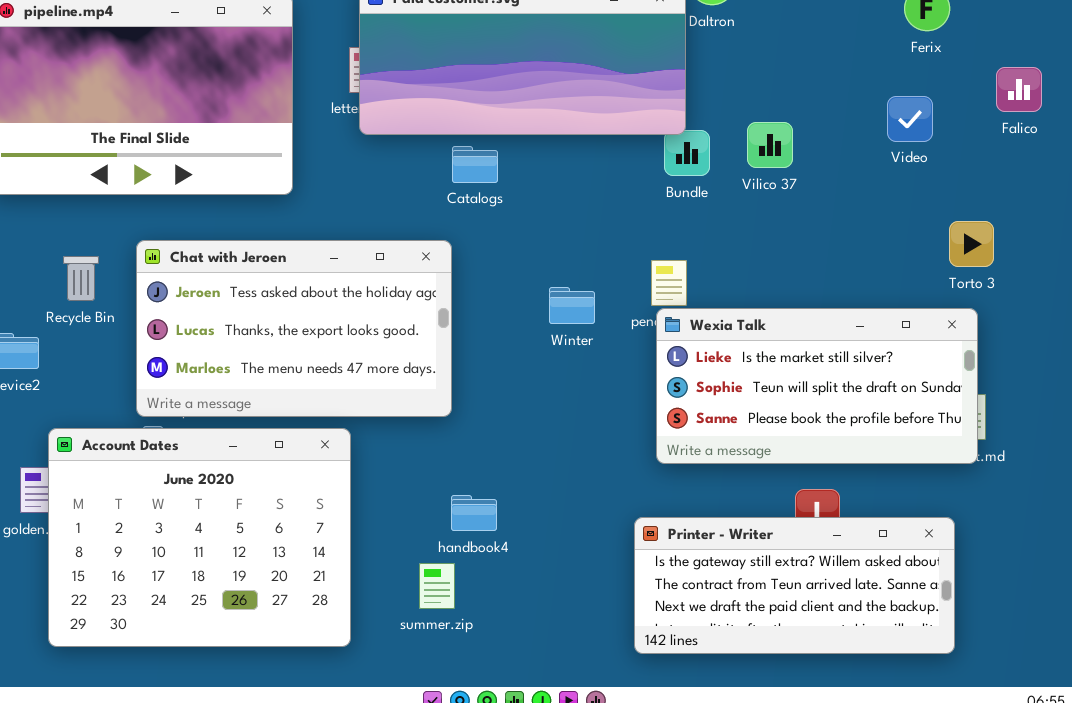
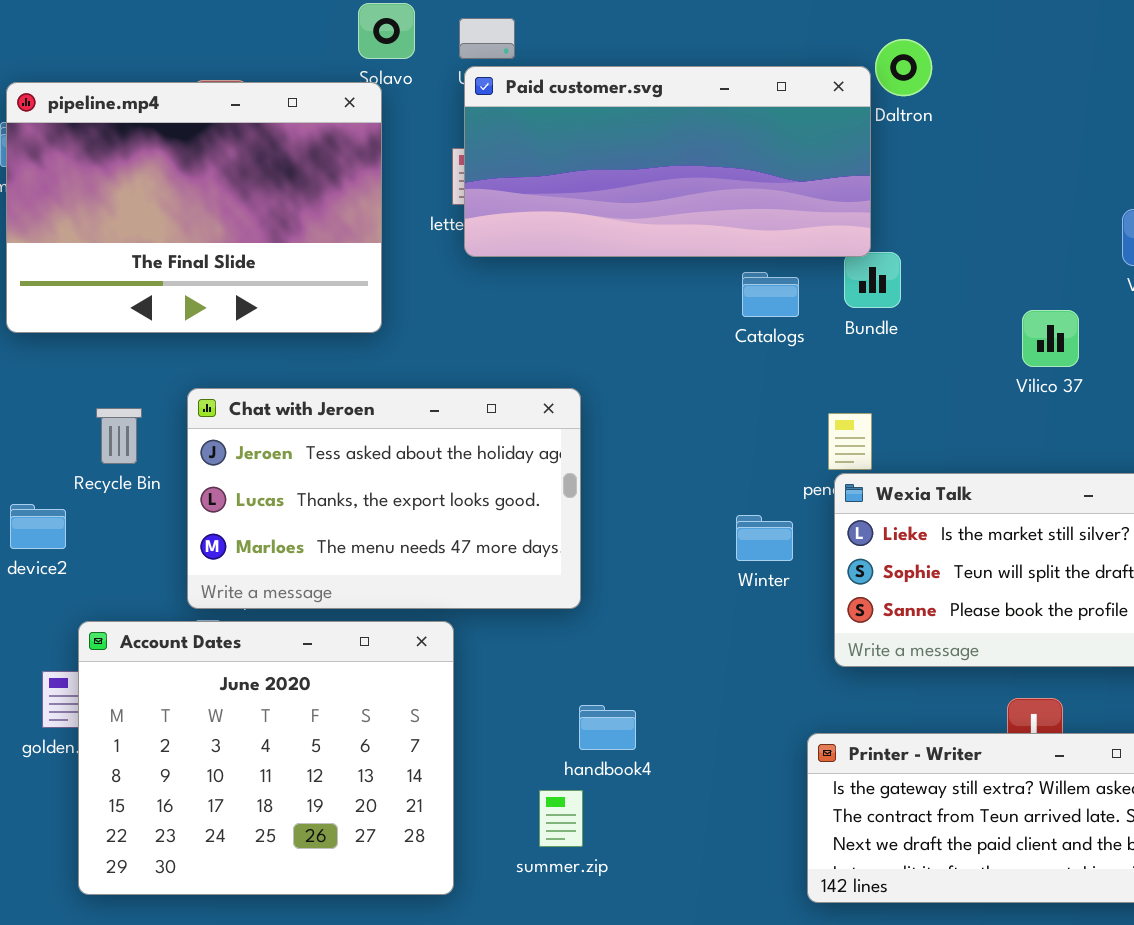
Vilico 37: [747,122,793,168] -> [1022,310,1079,367], moved
Catalogs: [452,146,498,183] -> [742,272,799,317], moved
Winter: [549,287,595,324] -> [736,515,793,561], moved

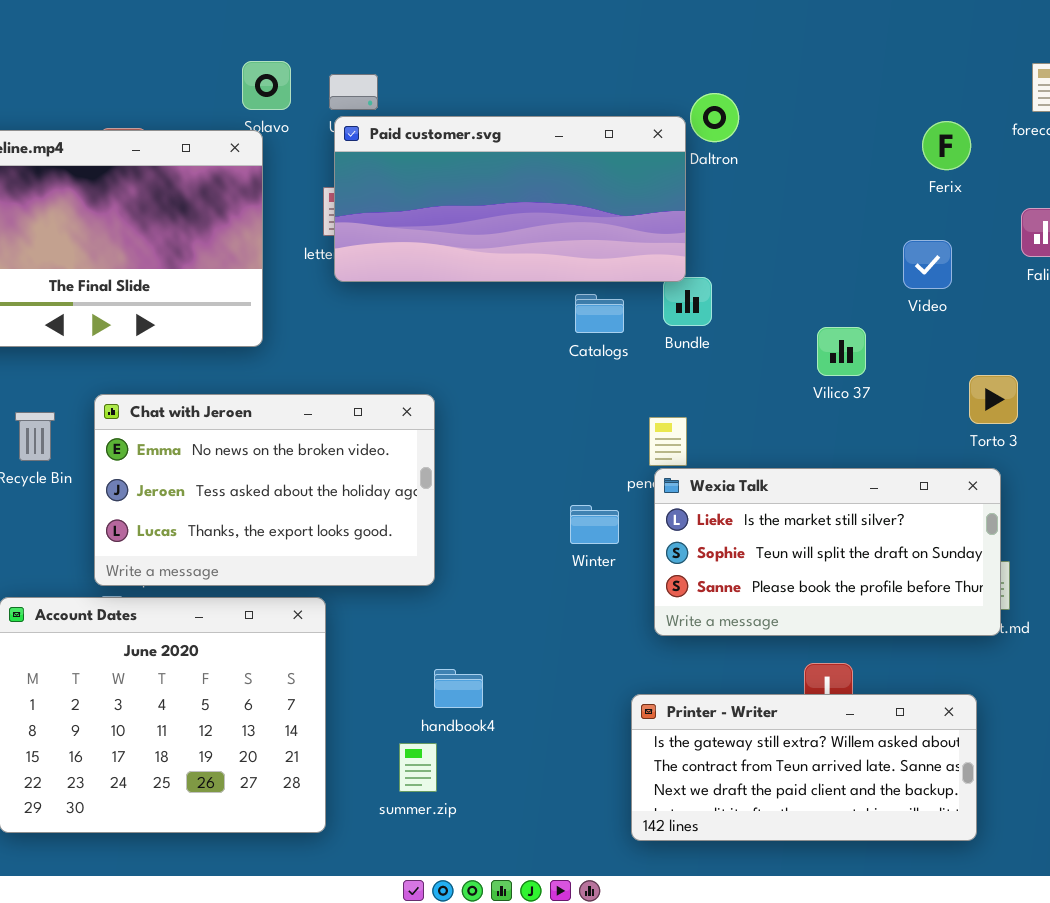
Chat with Jeroen: [187,388,581,609] -> [94,394,435,586], scrolled up 1 row

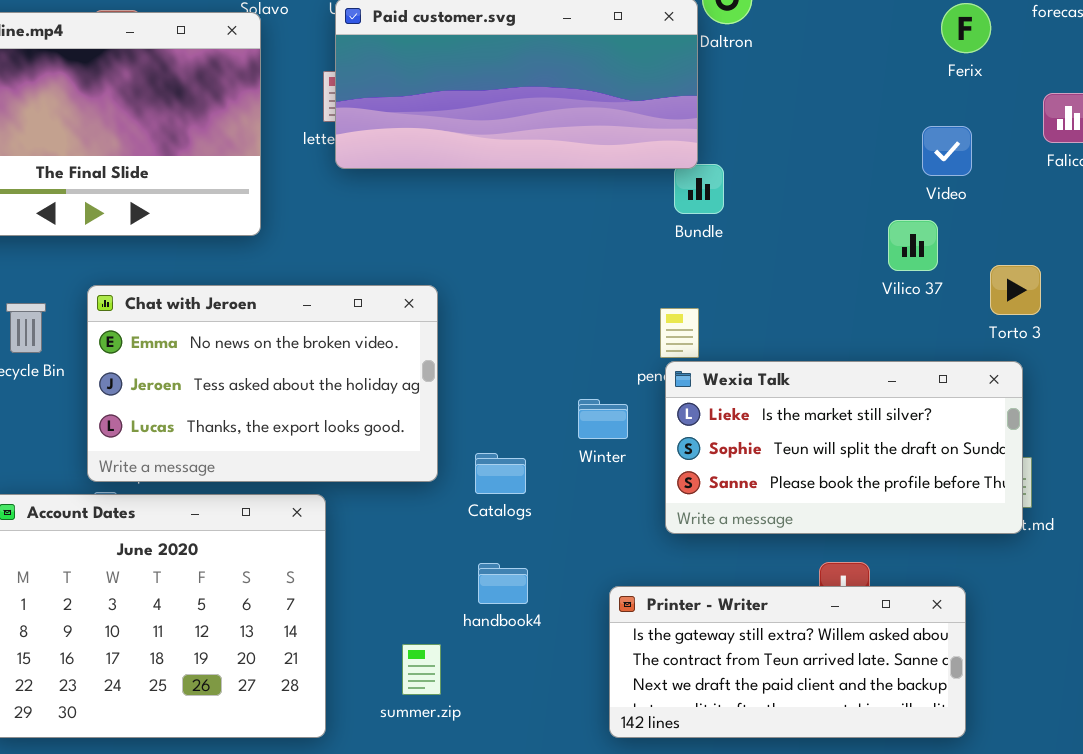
Catalogs: [575,294,624,333] -> [475,453,526,494], moved
Vilico 37: [817,327,866,376] -> [888,220,938,271], moved
handbook4: [434,669,483,708] -> [478,563,528,604], moved
Printer - Writer: [631,694,977,841] -> [609,586,966,738], moved

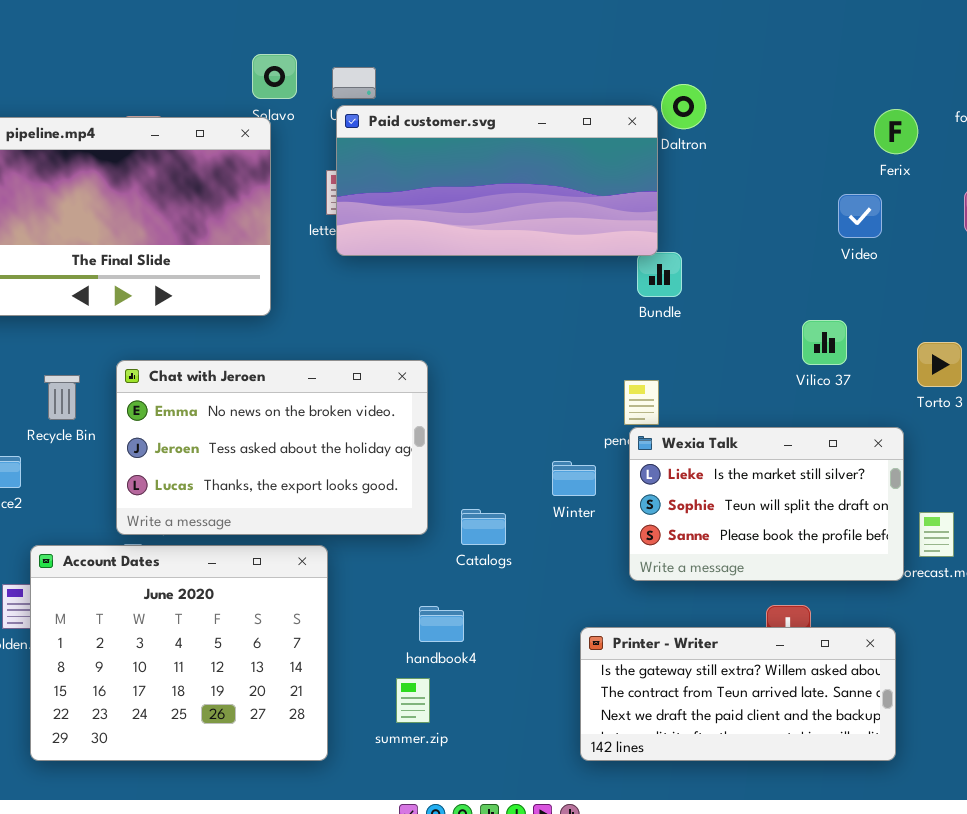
Video: [922,126,972,176] -> [838,194,882,238], moved
Vilico 37: [888,220,938,271] -> [802,320,847,365], moved
Wexia Talk: [665,361,1023,534] -> [629,427,904,581], resized
handbook4: [478,563,528,604] -> [419,606,464,642], moved

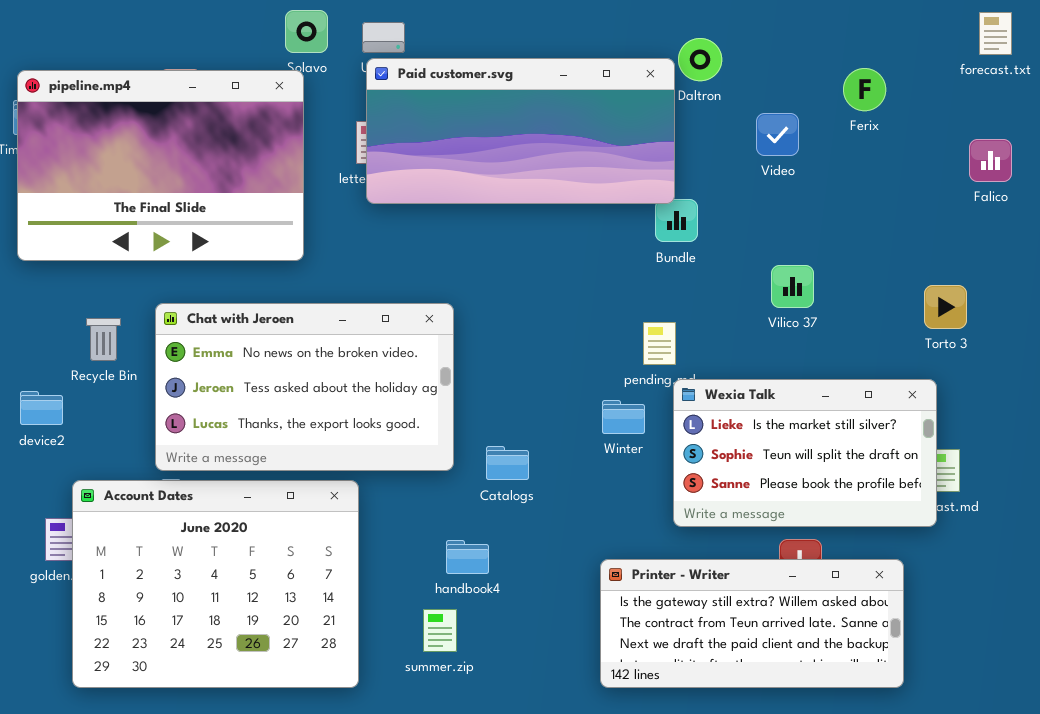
Ferix: [874,109,918,154] -> [843,68,886,111], moved
Video: [838,194,882,238] -> [756,113,799,156], moved
Vilico 37: [802,320,847,365] -> [771,265,814,308], moved
Wexia Talk: [629,427,904,581] -> [673,379,937,527], moved
Winter: [552,461,596,496] -> [602,400,645,434], moved

